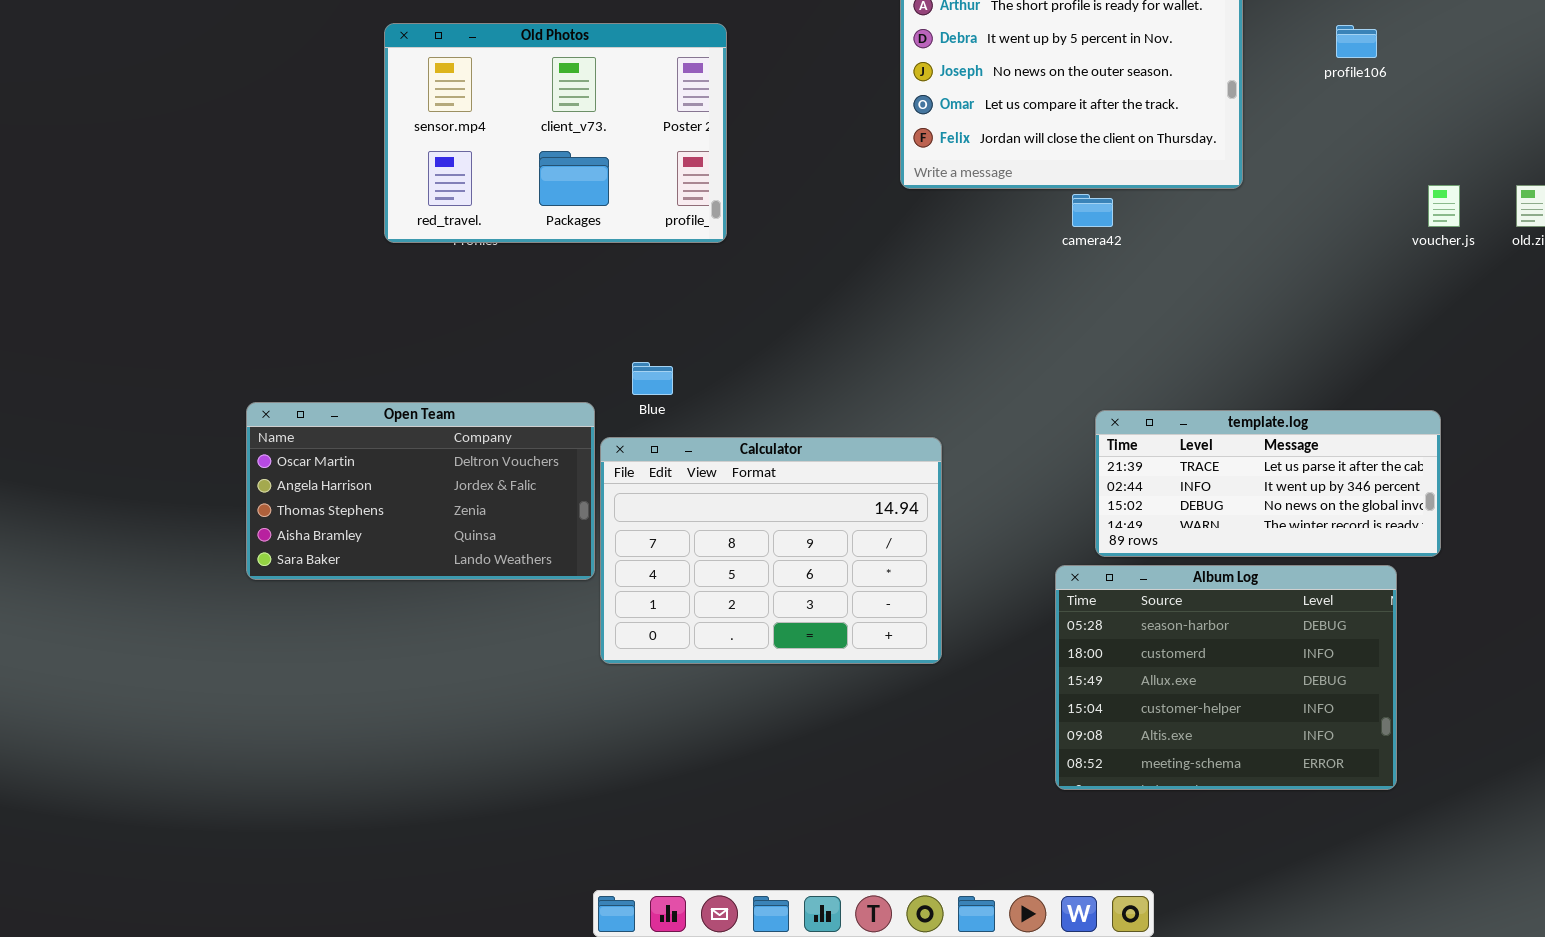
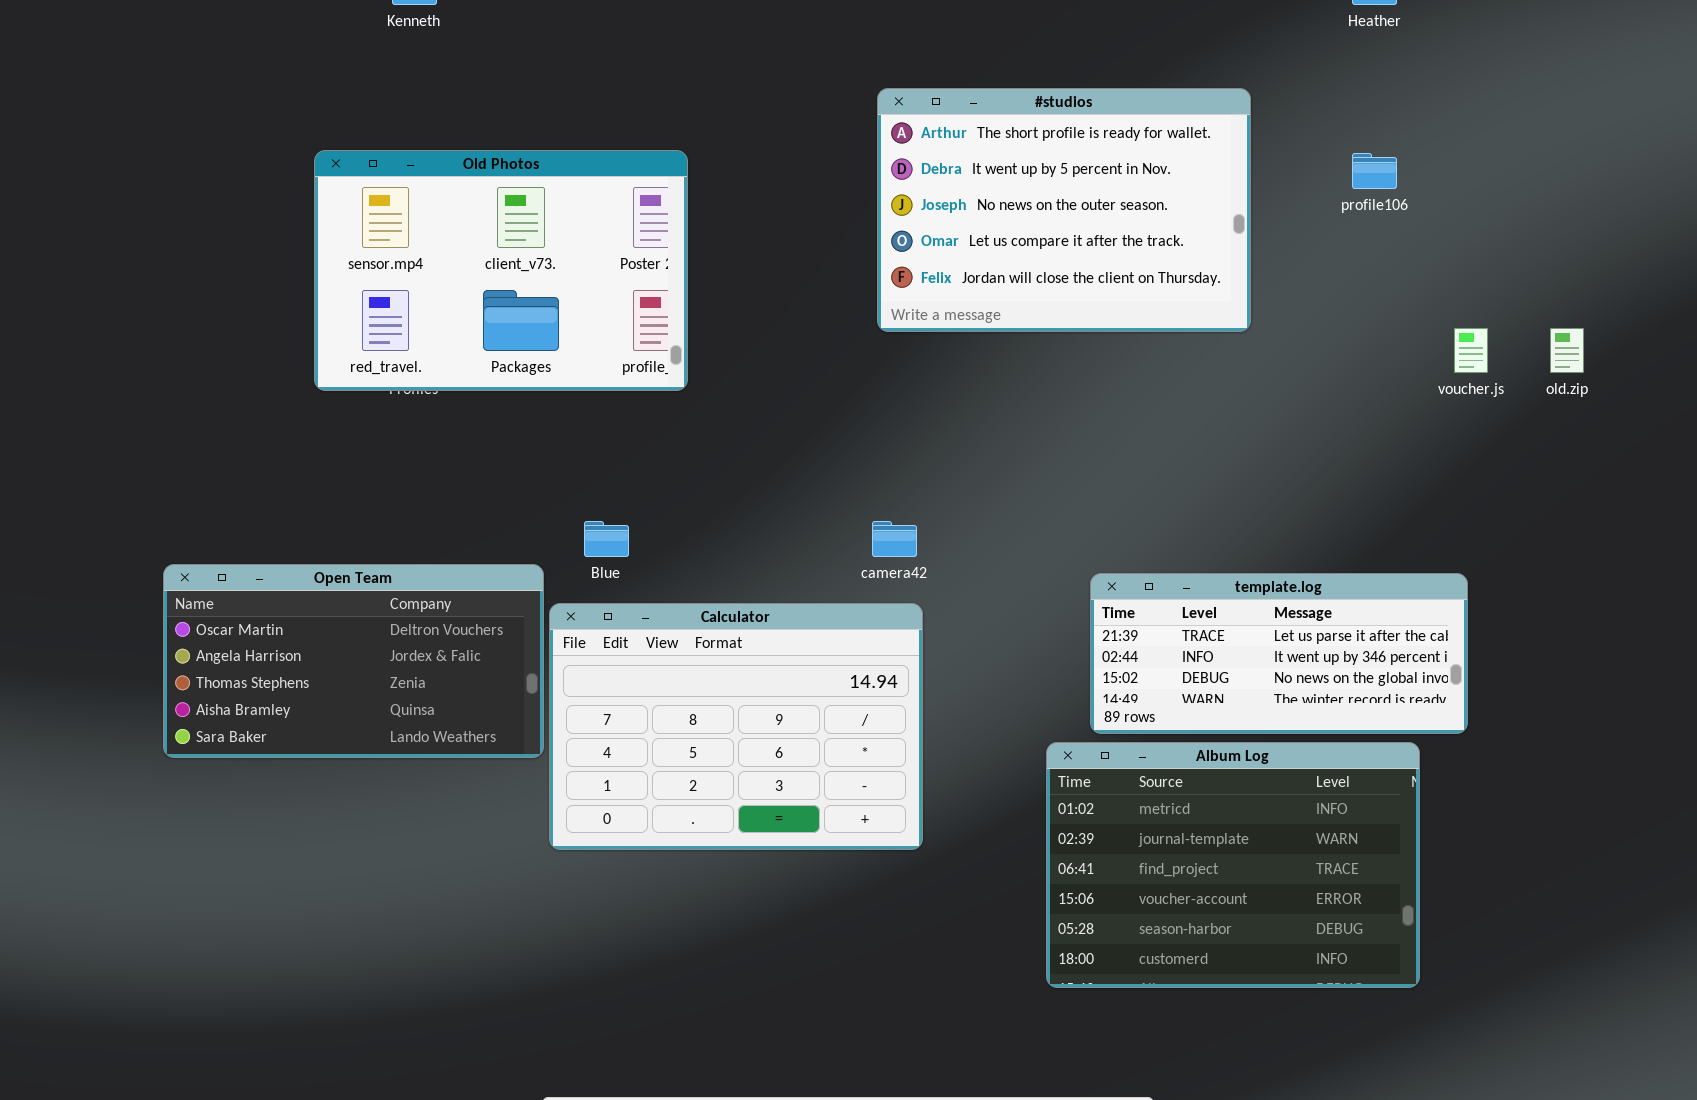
camera42: [1072,194,1113,227] -> [872,521,917,557], moved
Album Log: [1055,565,1397,790] -> [1046,742,1420,988], scrolled up 4 rows

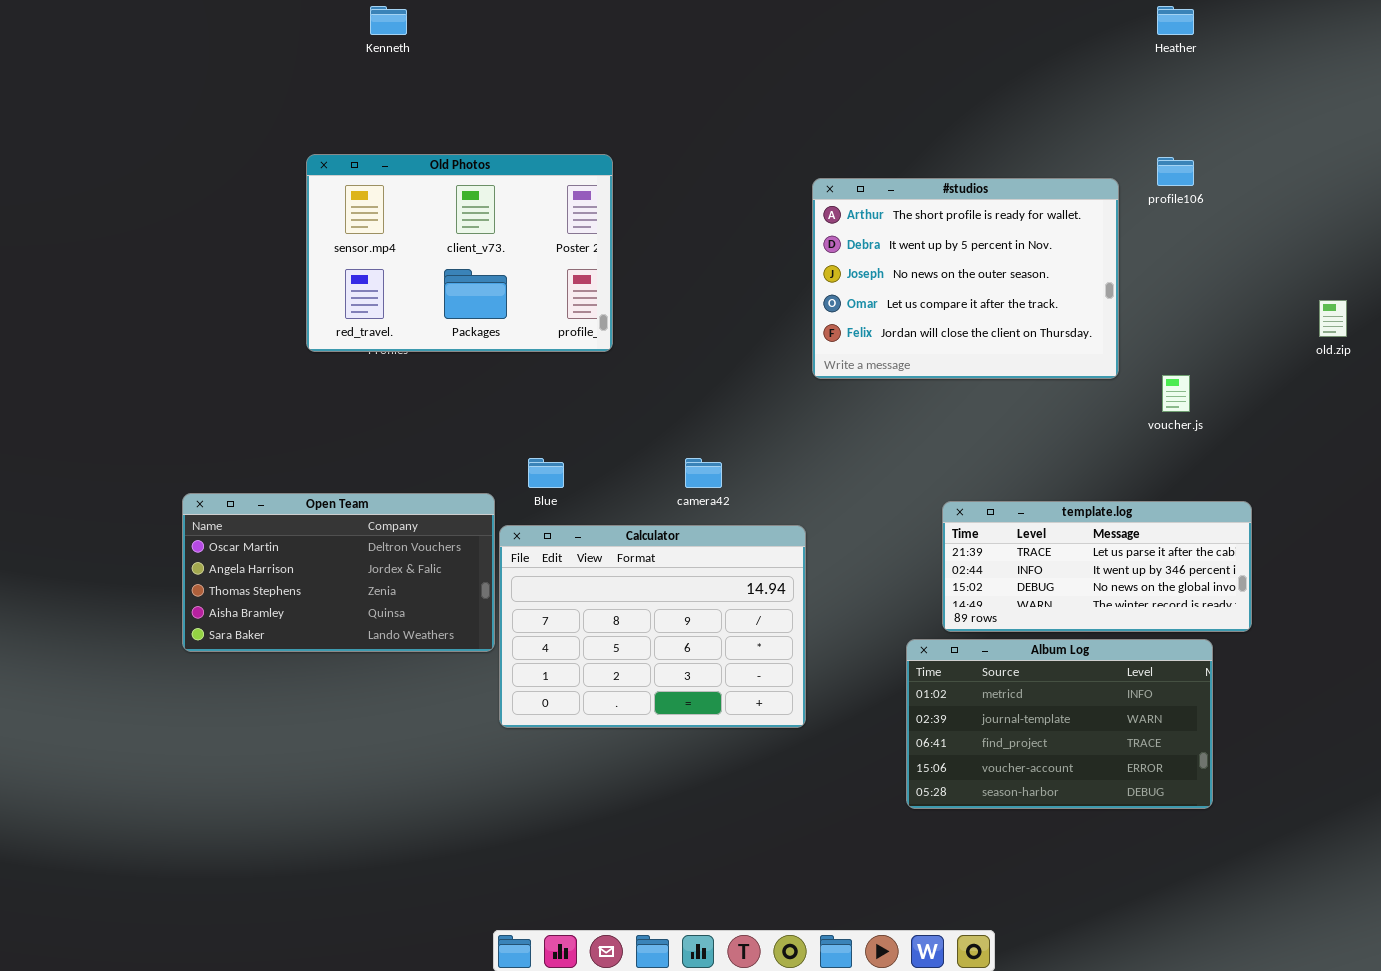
#studios: [877,88,1251,332] -> [812,178,1119,379], moved
voucher.js: [1454,328,1488,373] -> [1162,375,1190,412], moved
camera42: [872,521,917,557] -> [685,458,722,488], moved
Album Log: [1046,742,1420,988] -> [906,639,1213,809], resized

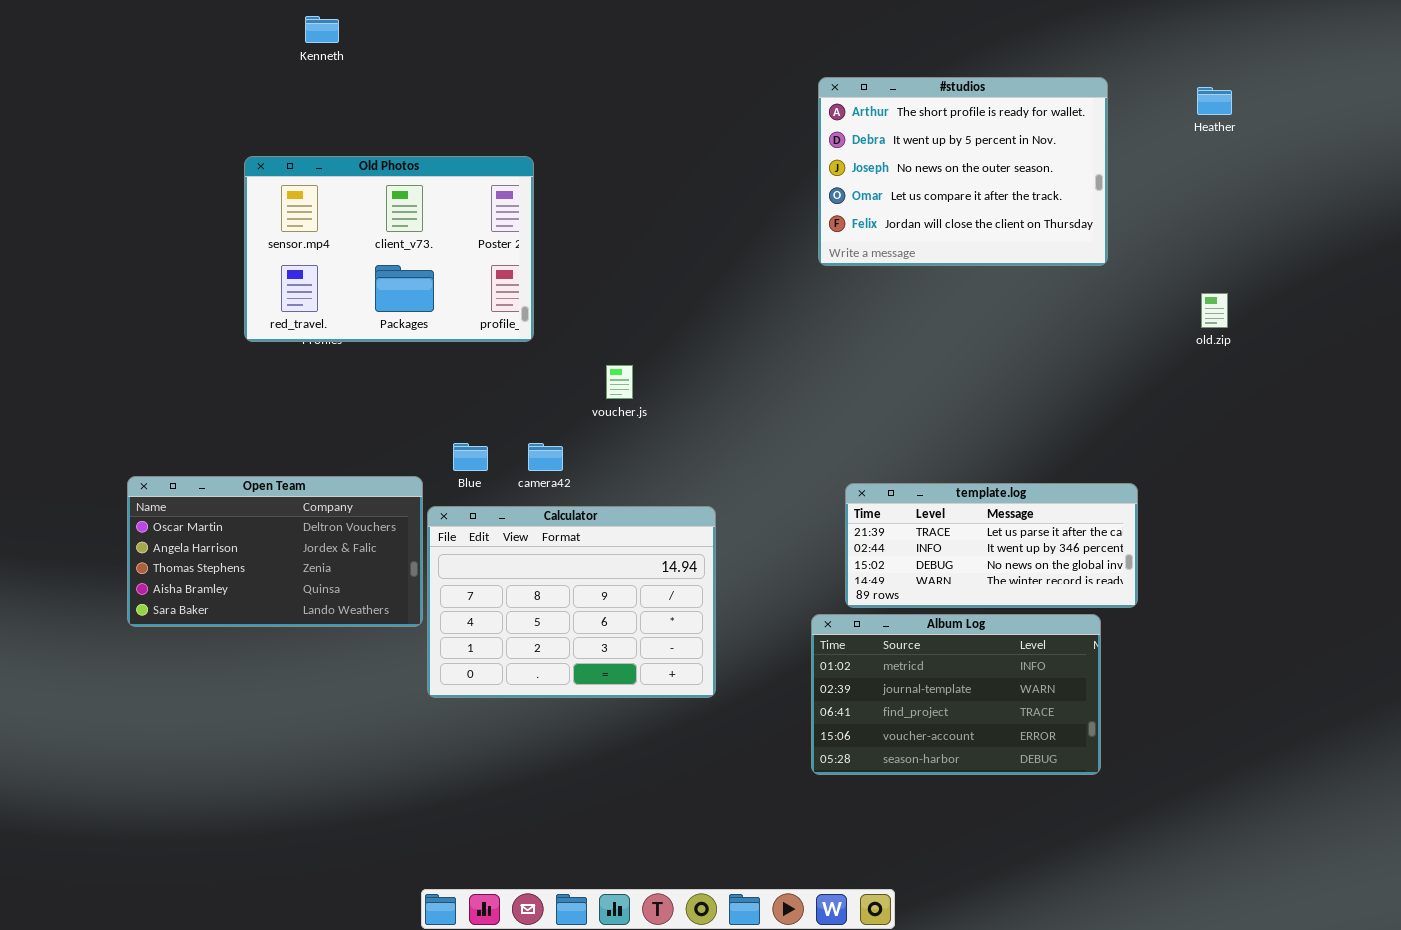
Heather: [1157,6,1194,35] -> [1197,87,1232,115], moved
#studios: [812,178,1119,379] -> [818,77,1108,266], moved
voucher.js: [1162,375,1190,412] -> [606,365,633,399], moved
camera42: [685,458,722,488] -> [528,443,563,471], moved

